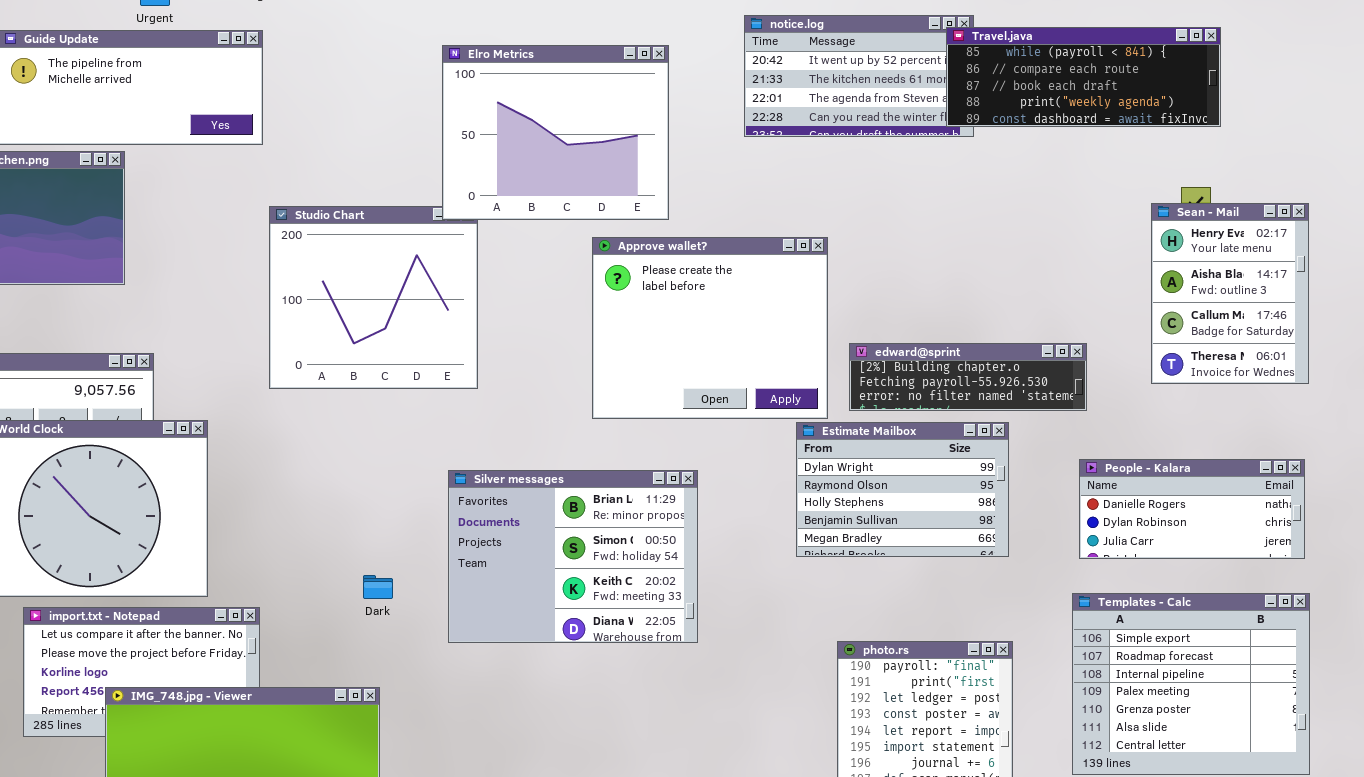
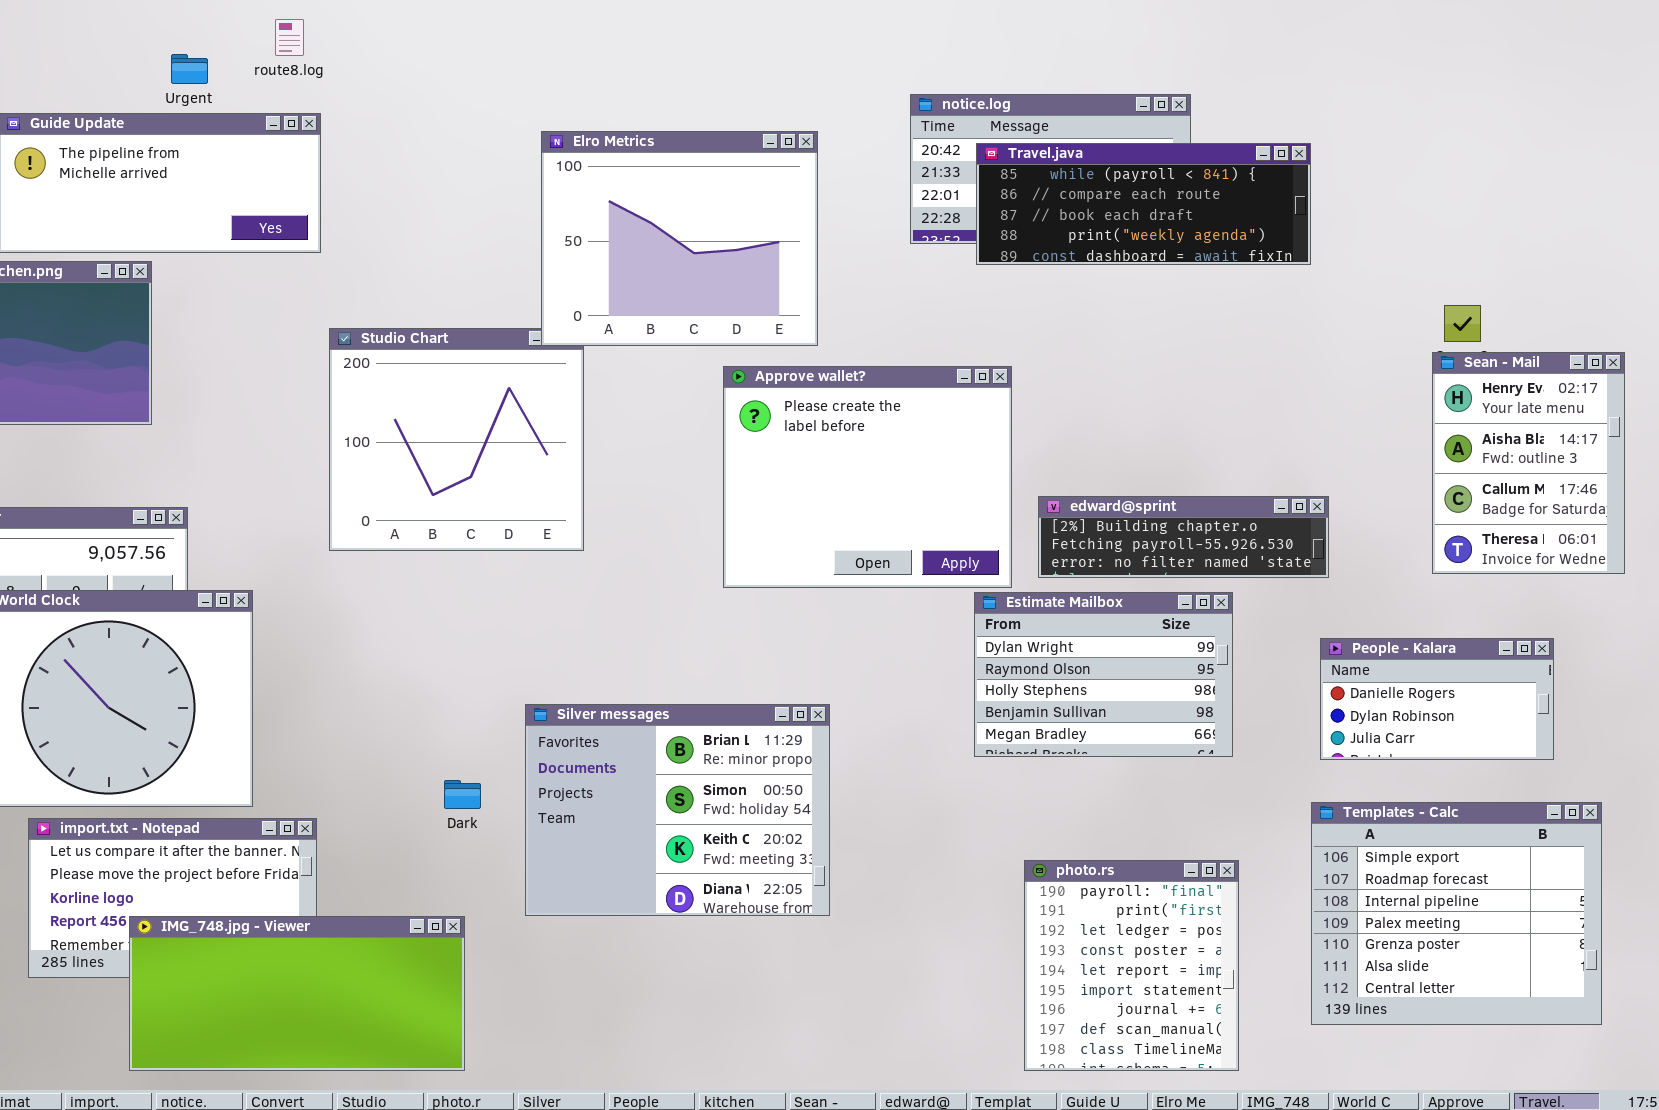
Travel.java: [946,27,1221,127] -> [976,143,1311,265], moved
Sean - Mail: [1151,203,1309,384] -> [1432,352,1625,574], moved
People - Kalara: [1079,459,1305,559] -> [1320,638,1554,760], resized
Silver messages: [448,470,698,643] -> [525,704,830,916], moved

